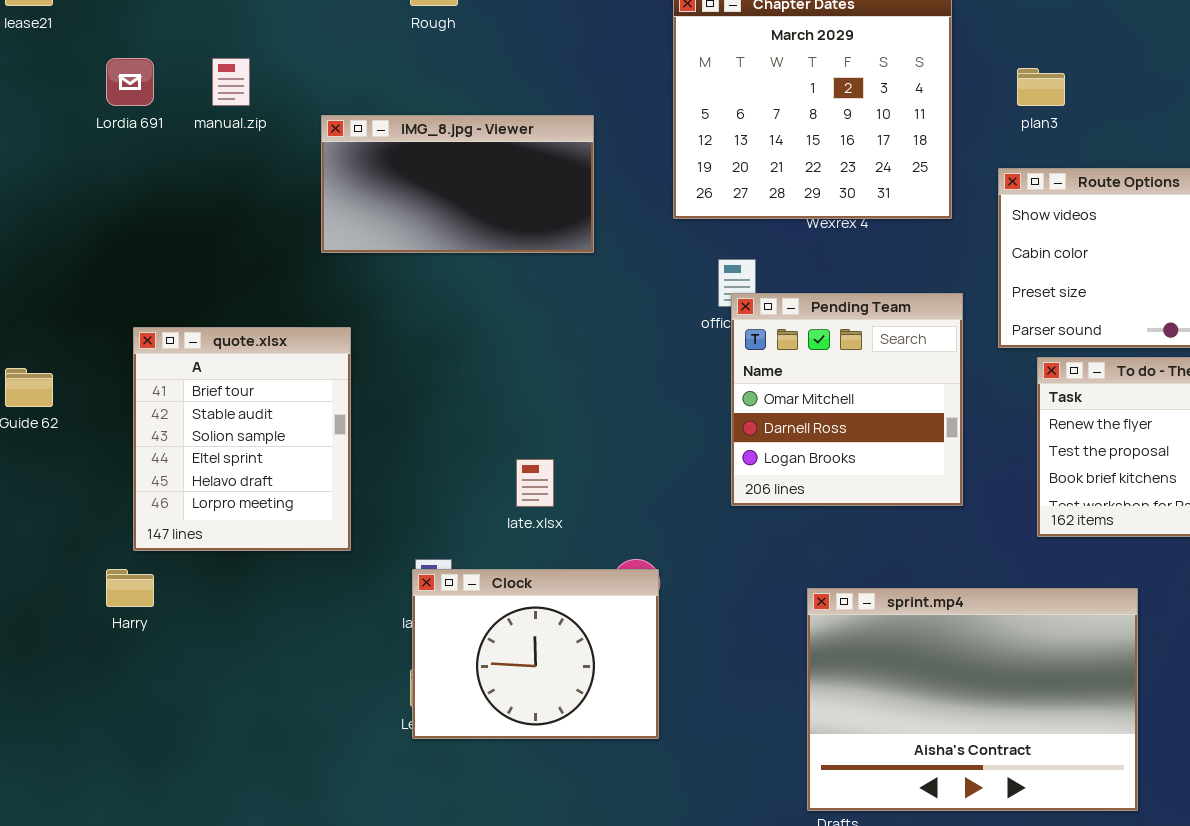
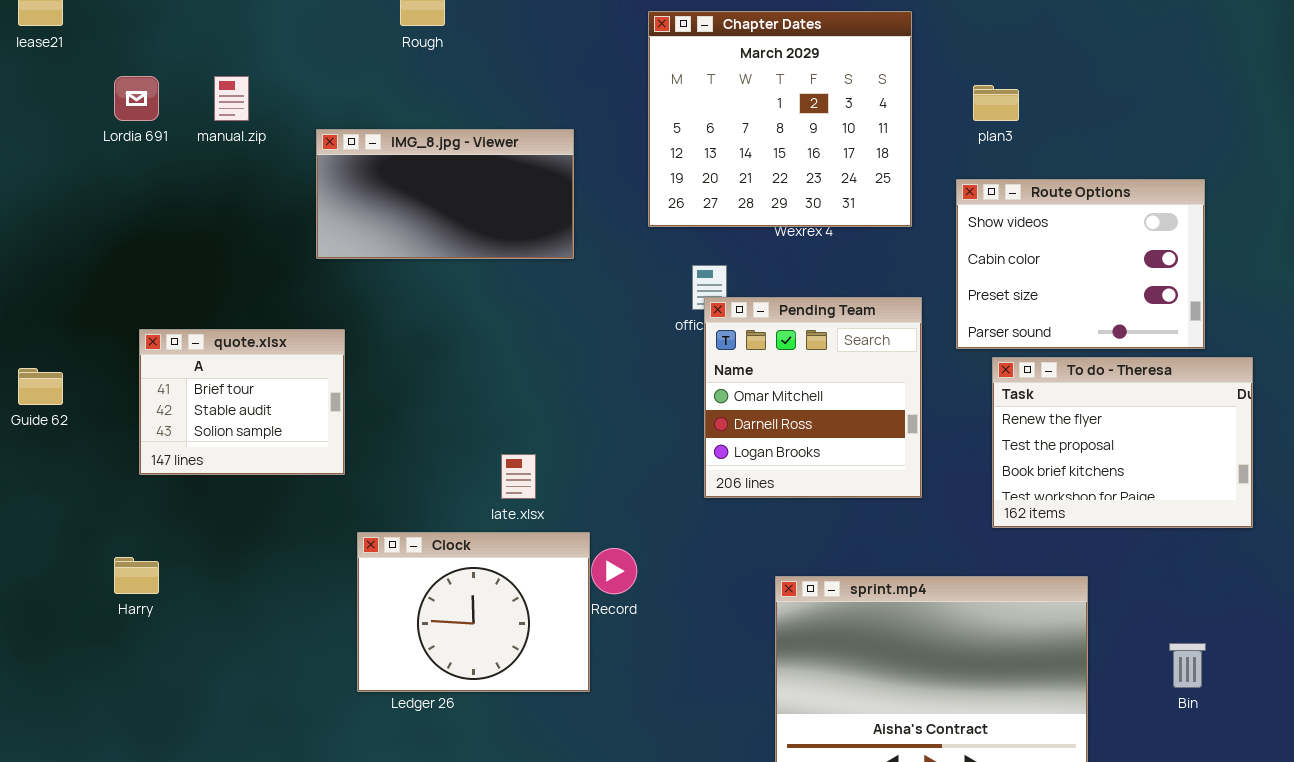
quote.xlsx: [133,327,351,551] -> [139,329,345,475], resized
Clock: [412,569,659,739] -> [357,532,590,692], moved

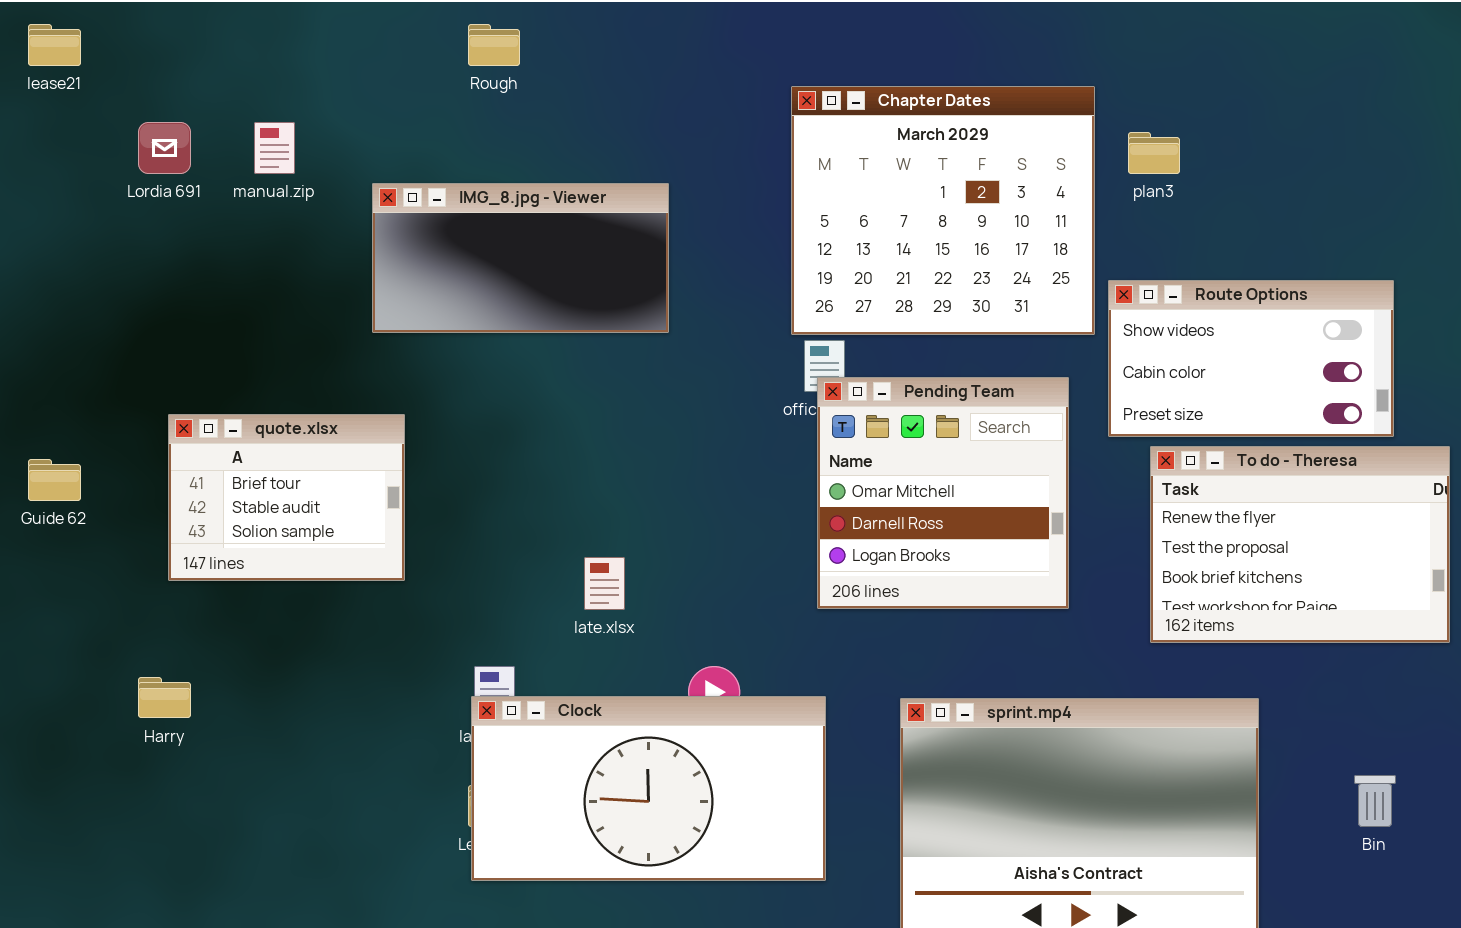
Chapter Dates: [648,11,912,227] -> [791,86,1095,335], moved
Route Options: [956,179,1205,349] -> [1108,280,1394,437], resized
Clock: [357,532,590,692] -> [471,696,826,881], moved, resized

